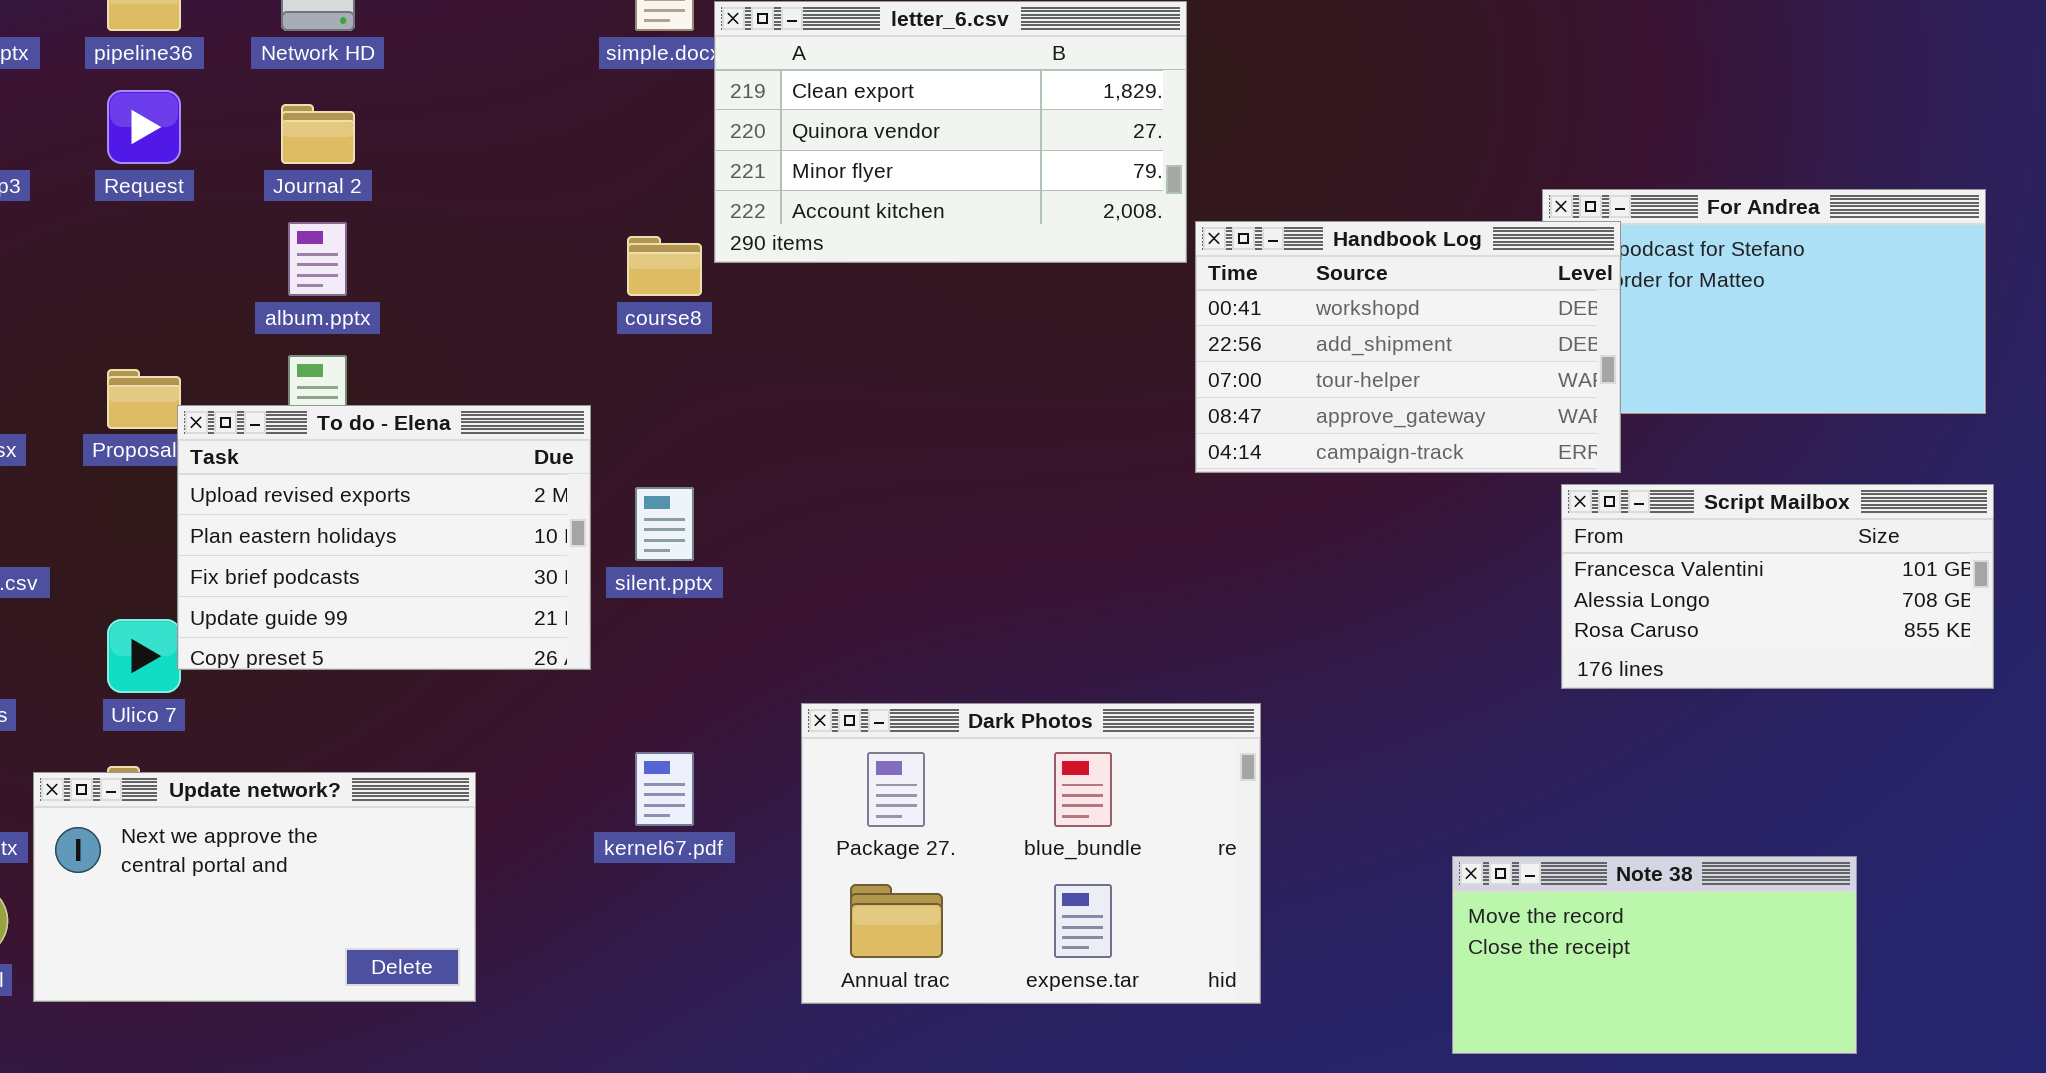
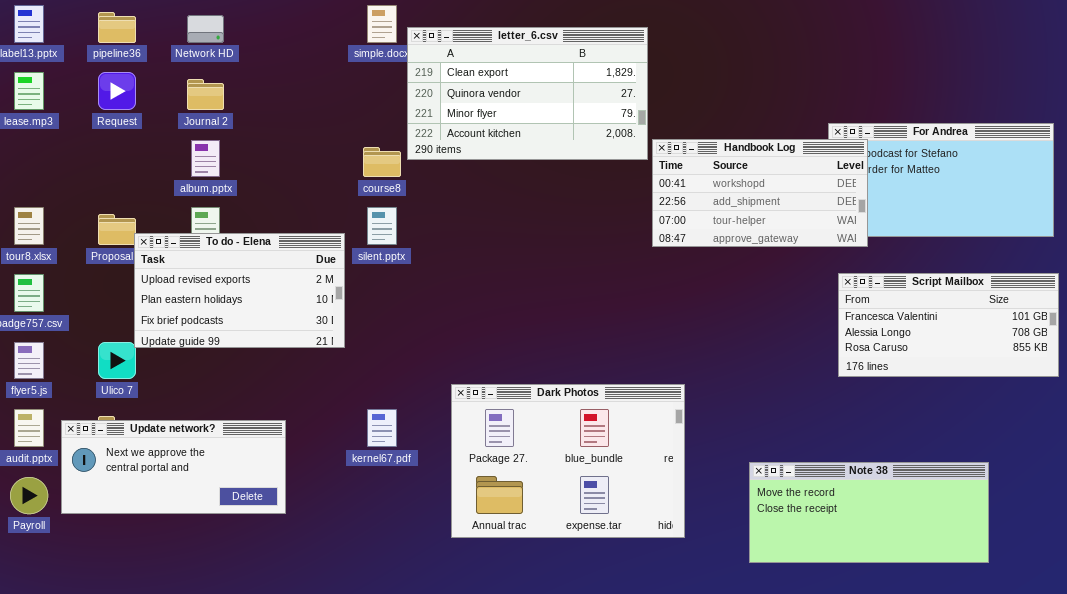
Handbook Log: [1195,221,1621,473] -> [652,139,868,247], resized
To do - Elena: [177,405,591,670] -> [134,233,345,348], resized
silent.pptx: [635,487,694,561] -> [367,207,397,245], moved
Update network?: [33,772,476,1002] -> [61,420,286,514], resized
Note 38: [1452,856,1857,1054] -> [749,462,989,563], resized

